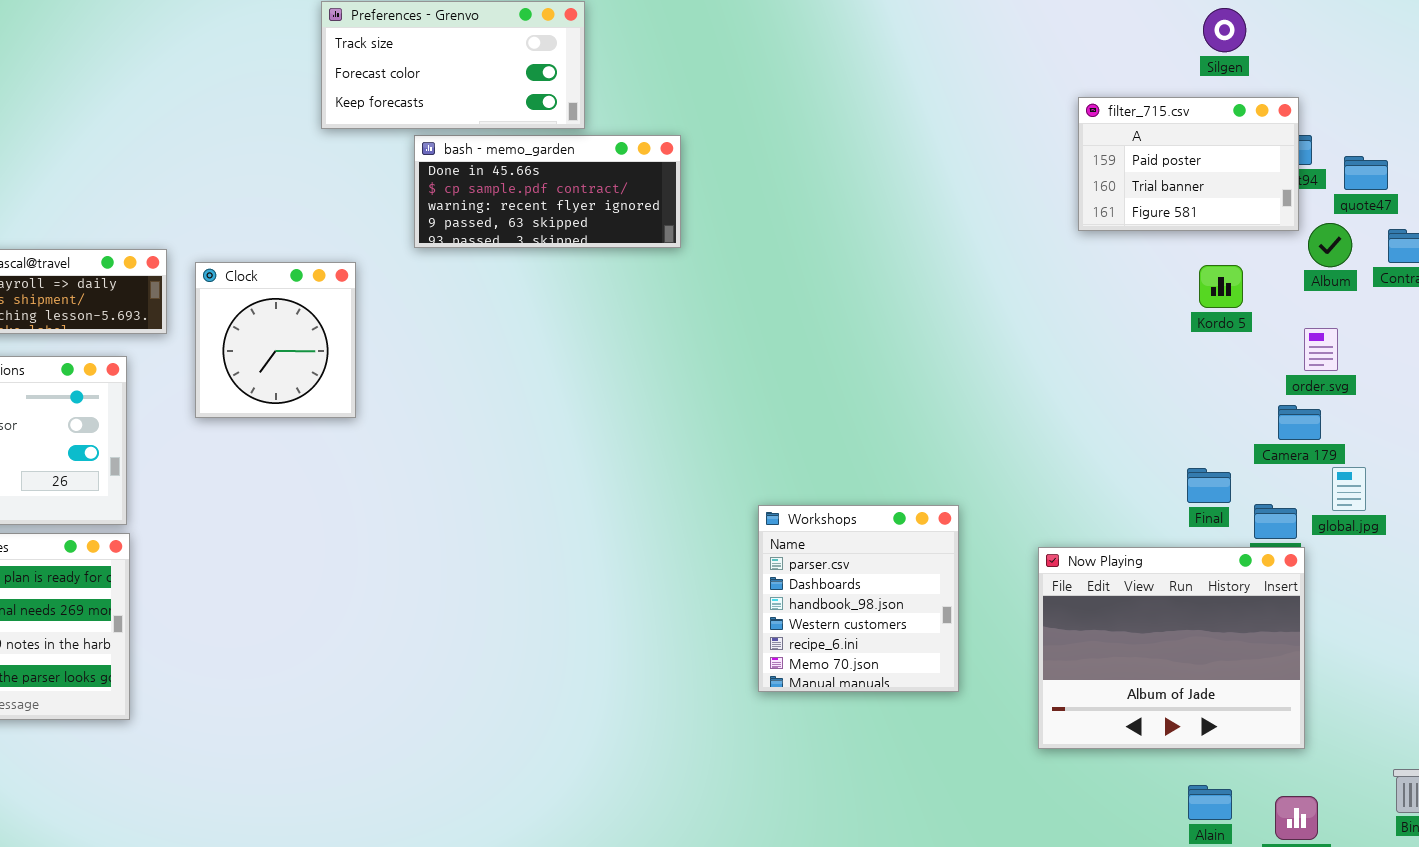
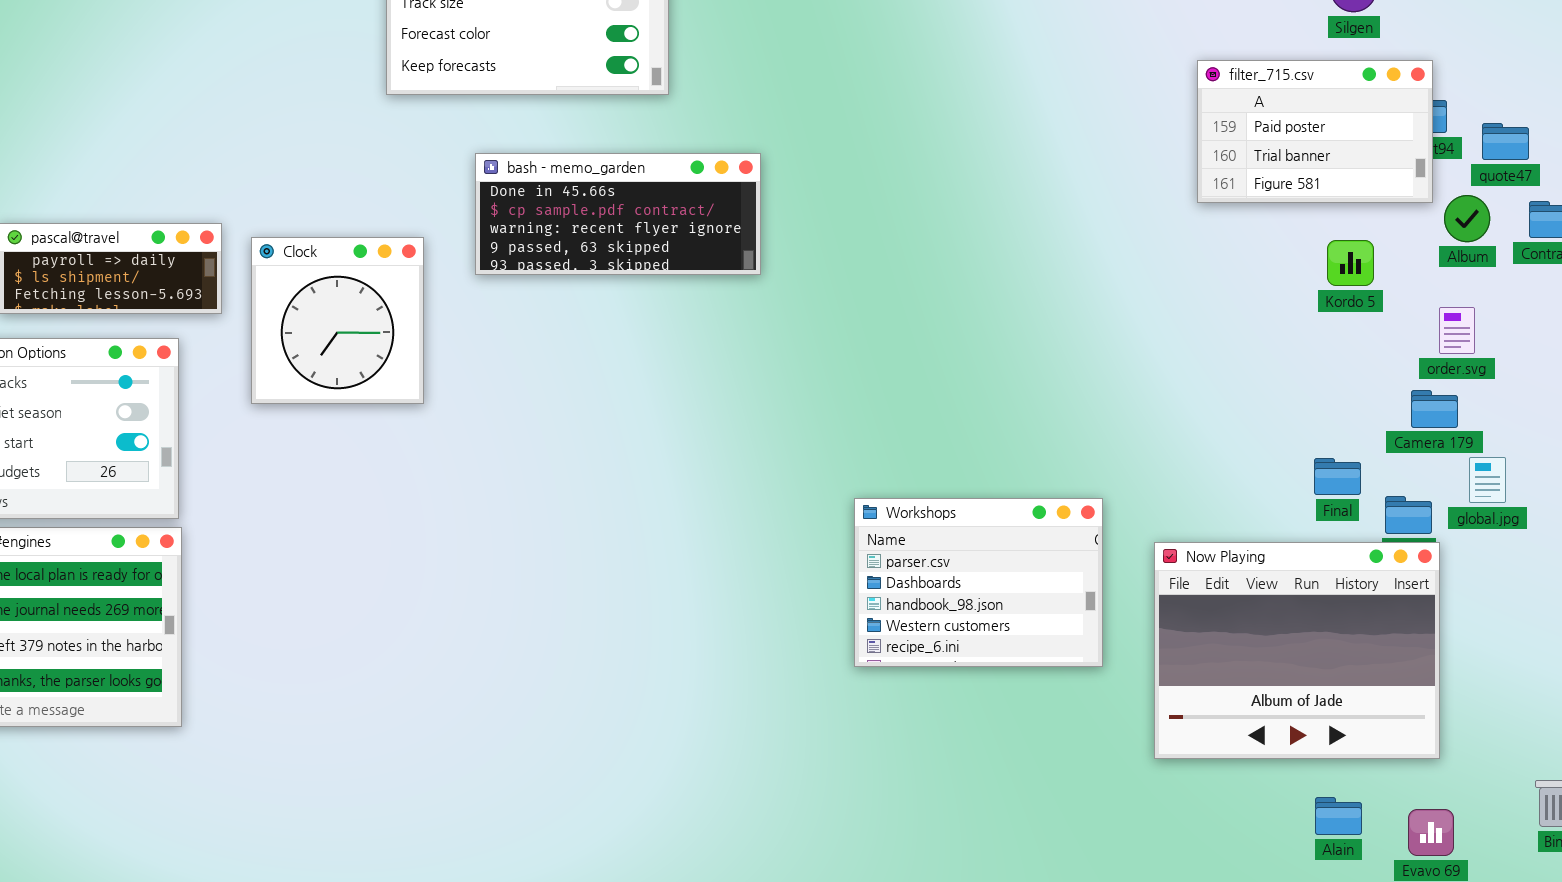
bash - memo_garden: [414,135,681,248] -> [475,153,761,275], moved
Workshops: [758,505,959,692] -> [854,498,1103,667], resized

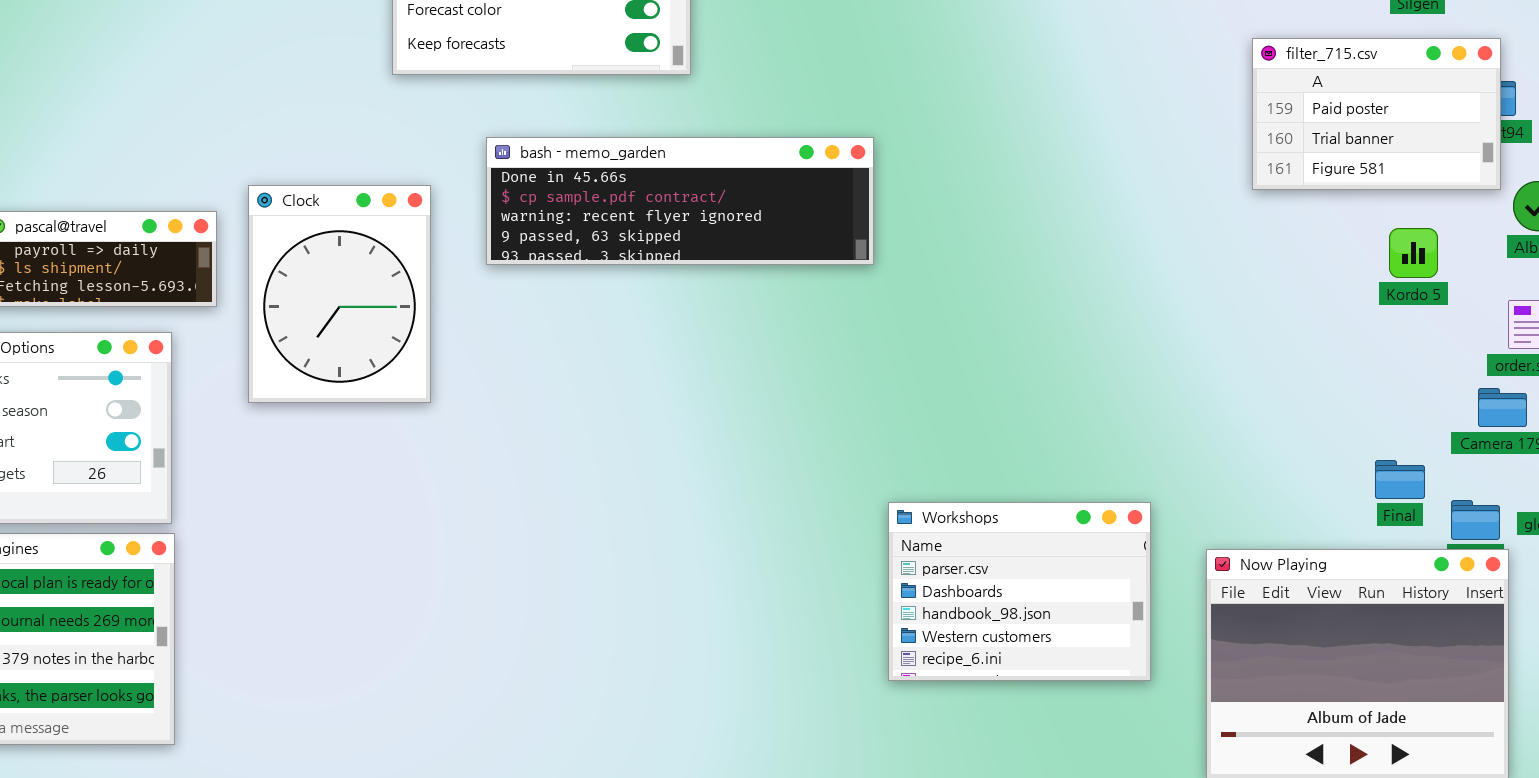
bash - memo_garden: [475,153,761,275] -> [486,137,874,265], resized
Clock: [251,237,424,404] -> [248,185,431,403], resized

